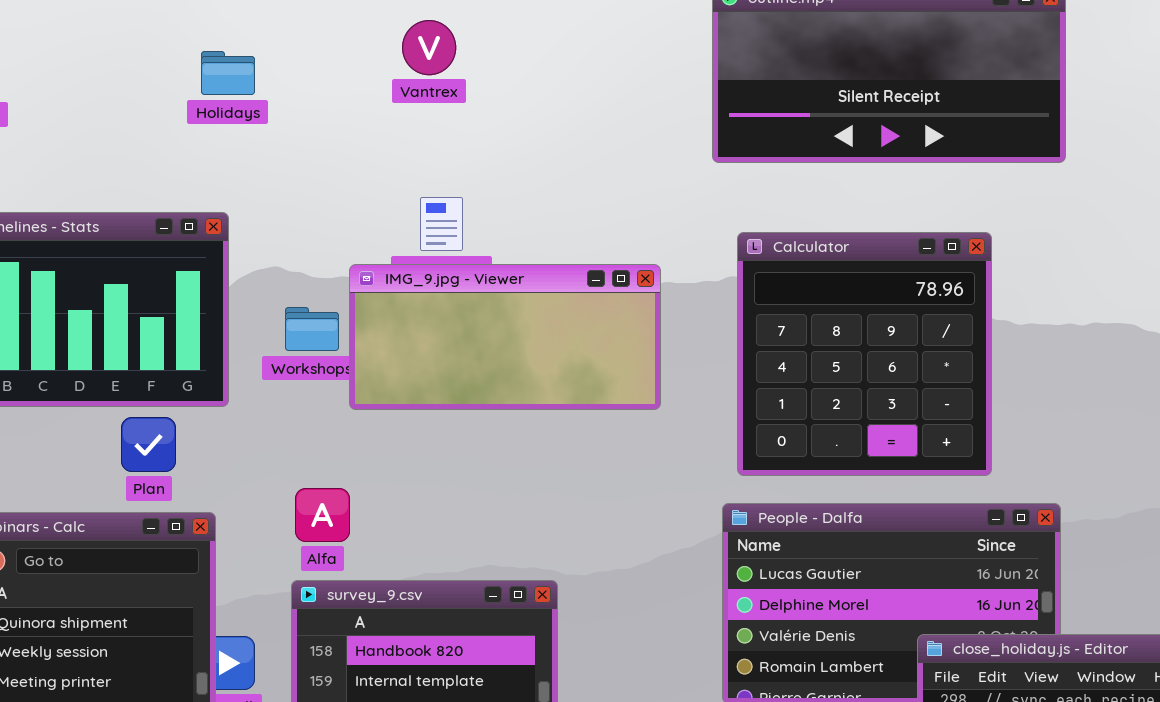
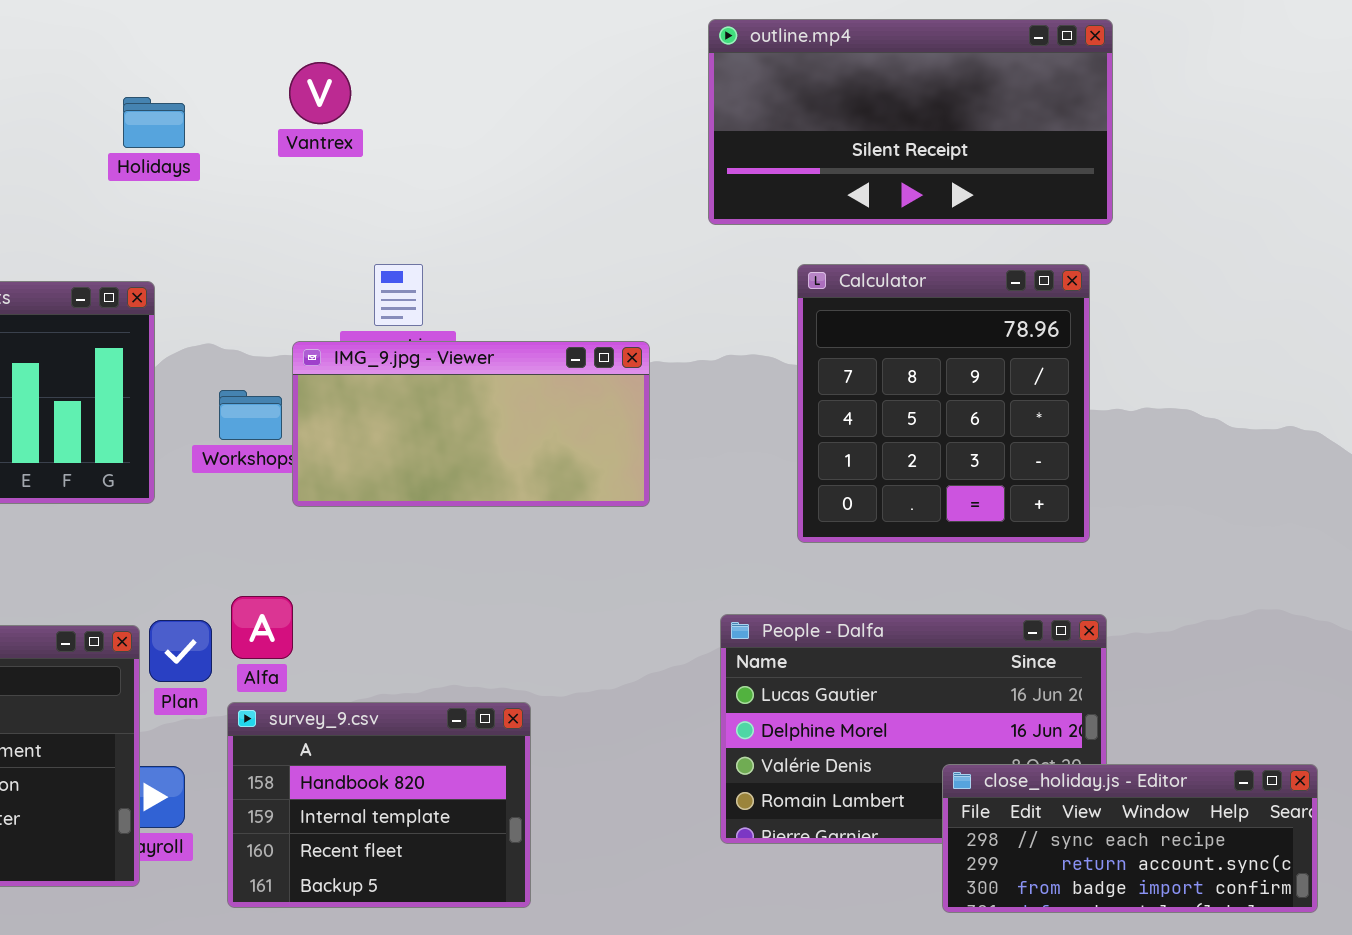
Vantrex: [402,20,456,75] -> [289,62,351,124], moved
Calculator: [737,232,992,476] -> [797,264,1090,543], moved
Plan: [121,417,176,472] -> [149,620,212,682], moved

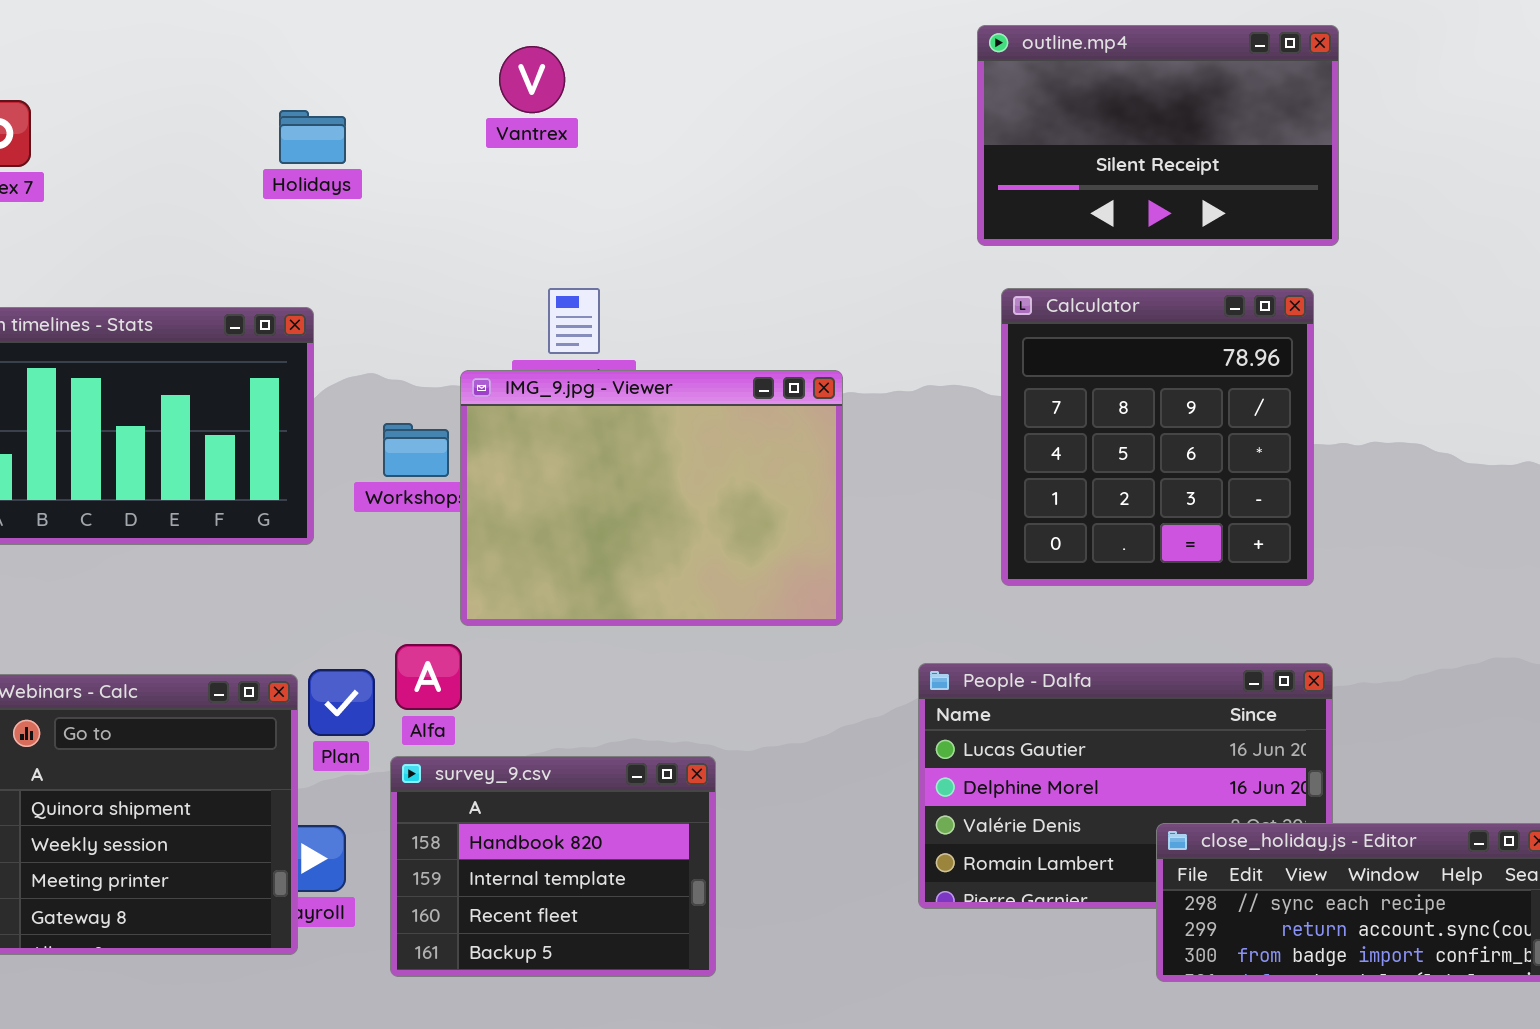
outline.mp4: [708,19,1113,225] -> [977,25,1339,246], resized
Vantrex: [289,62,351,124] -> [499,46,565,113], moved
IMG_9.jpg - Viewer: [292,341,650,507] -> [460,370,843,626], resized

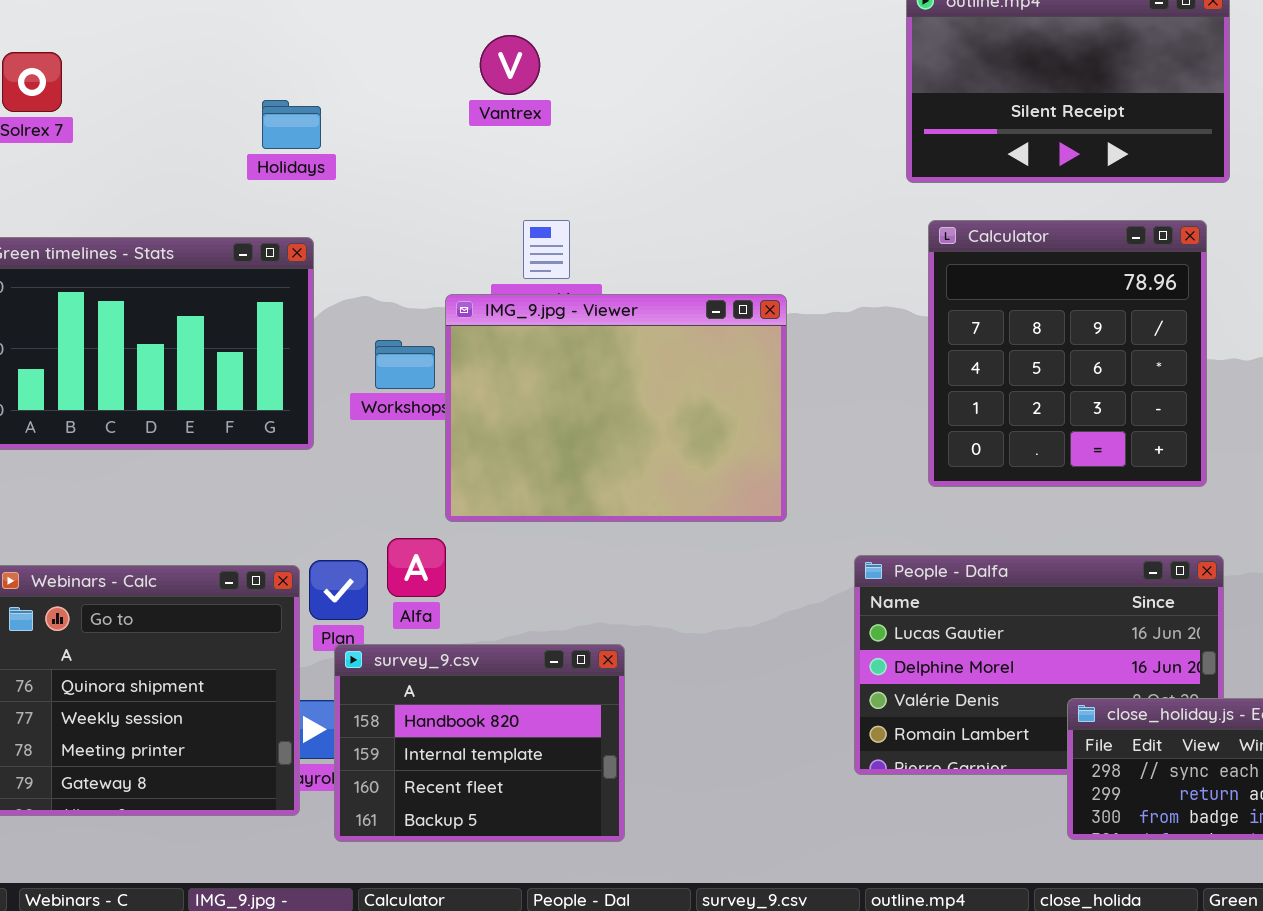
Vantrex: [499,46,565,113] -> [480,35,540,95], moved
Holidays: [279,110,346,164] -> [262,100,321,149], moved
survey_9.csv: [390,756,716,977] -> [334,644,625,842], moved

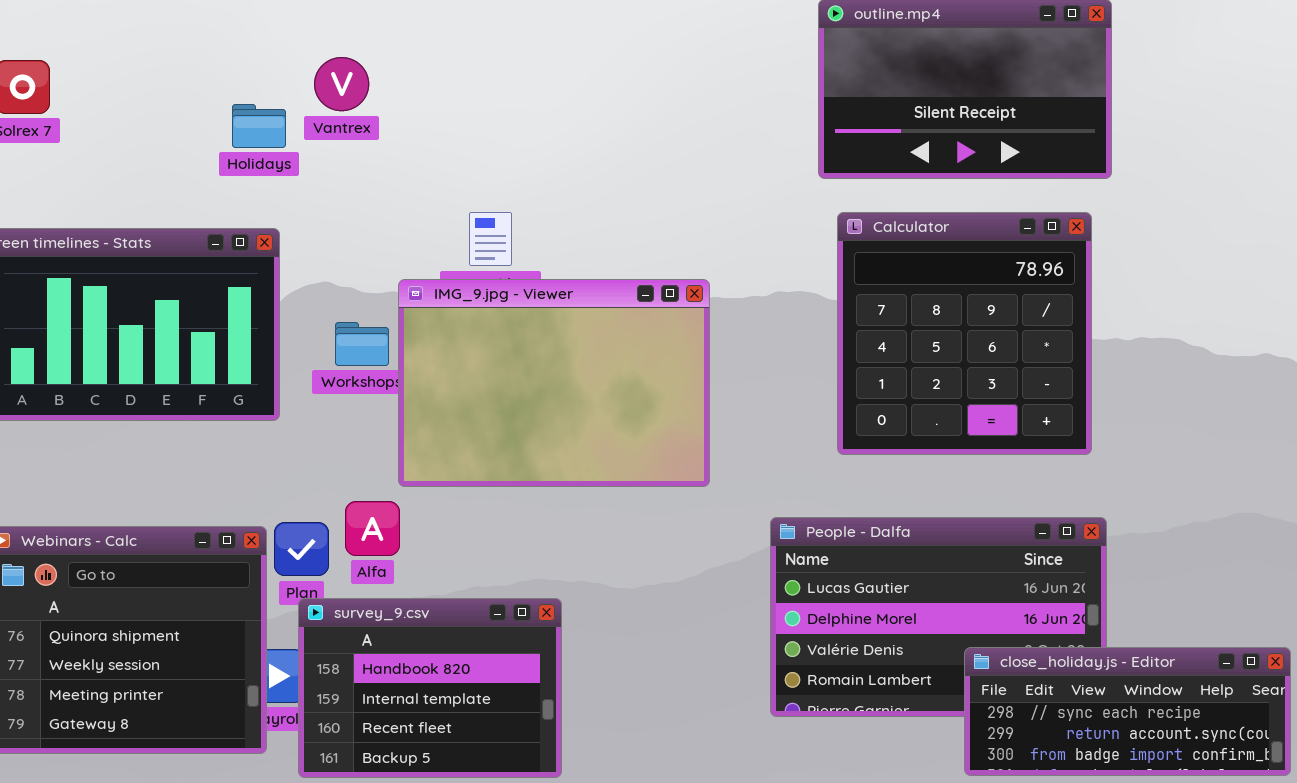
Vantrex: [480,35,540,95] -> [314,57,369,111], moved

